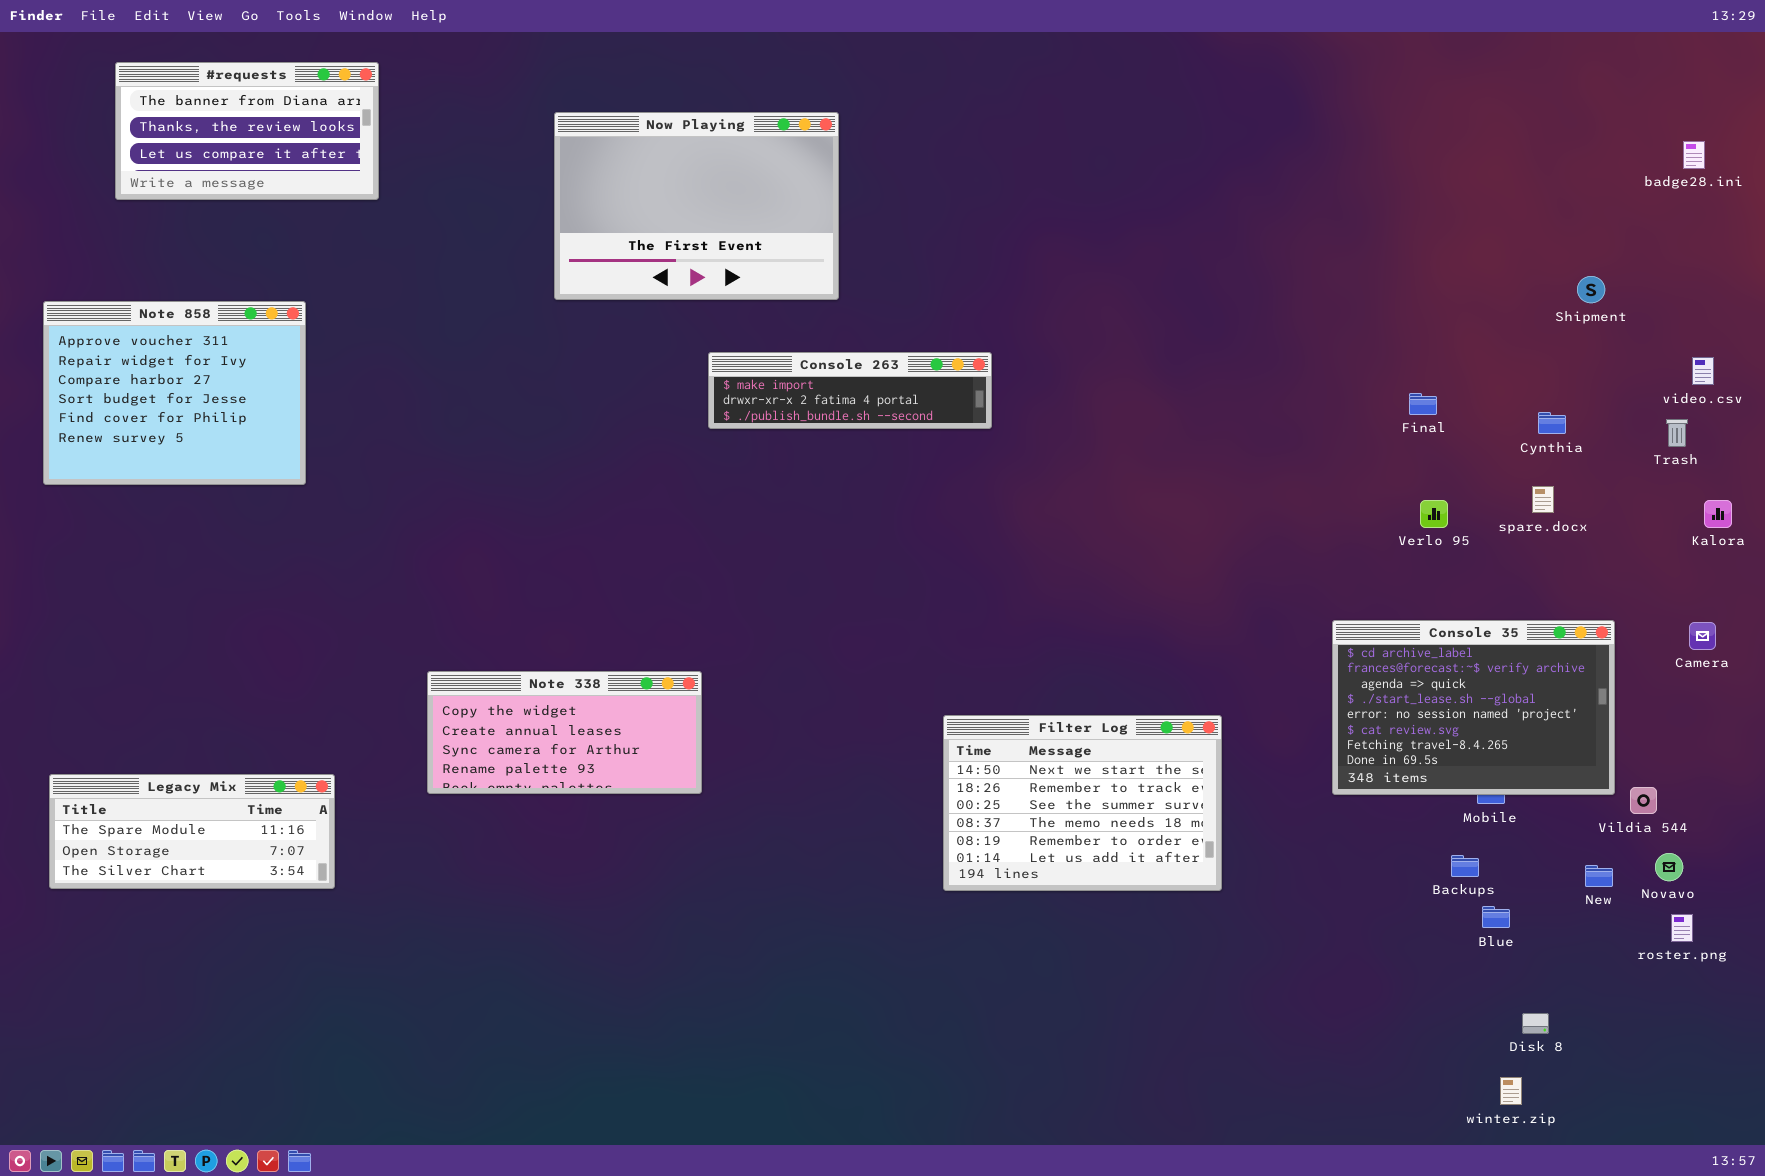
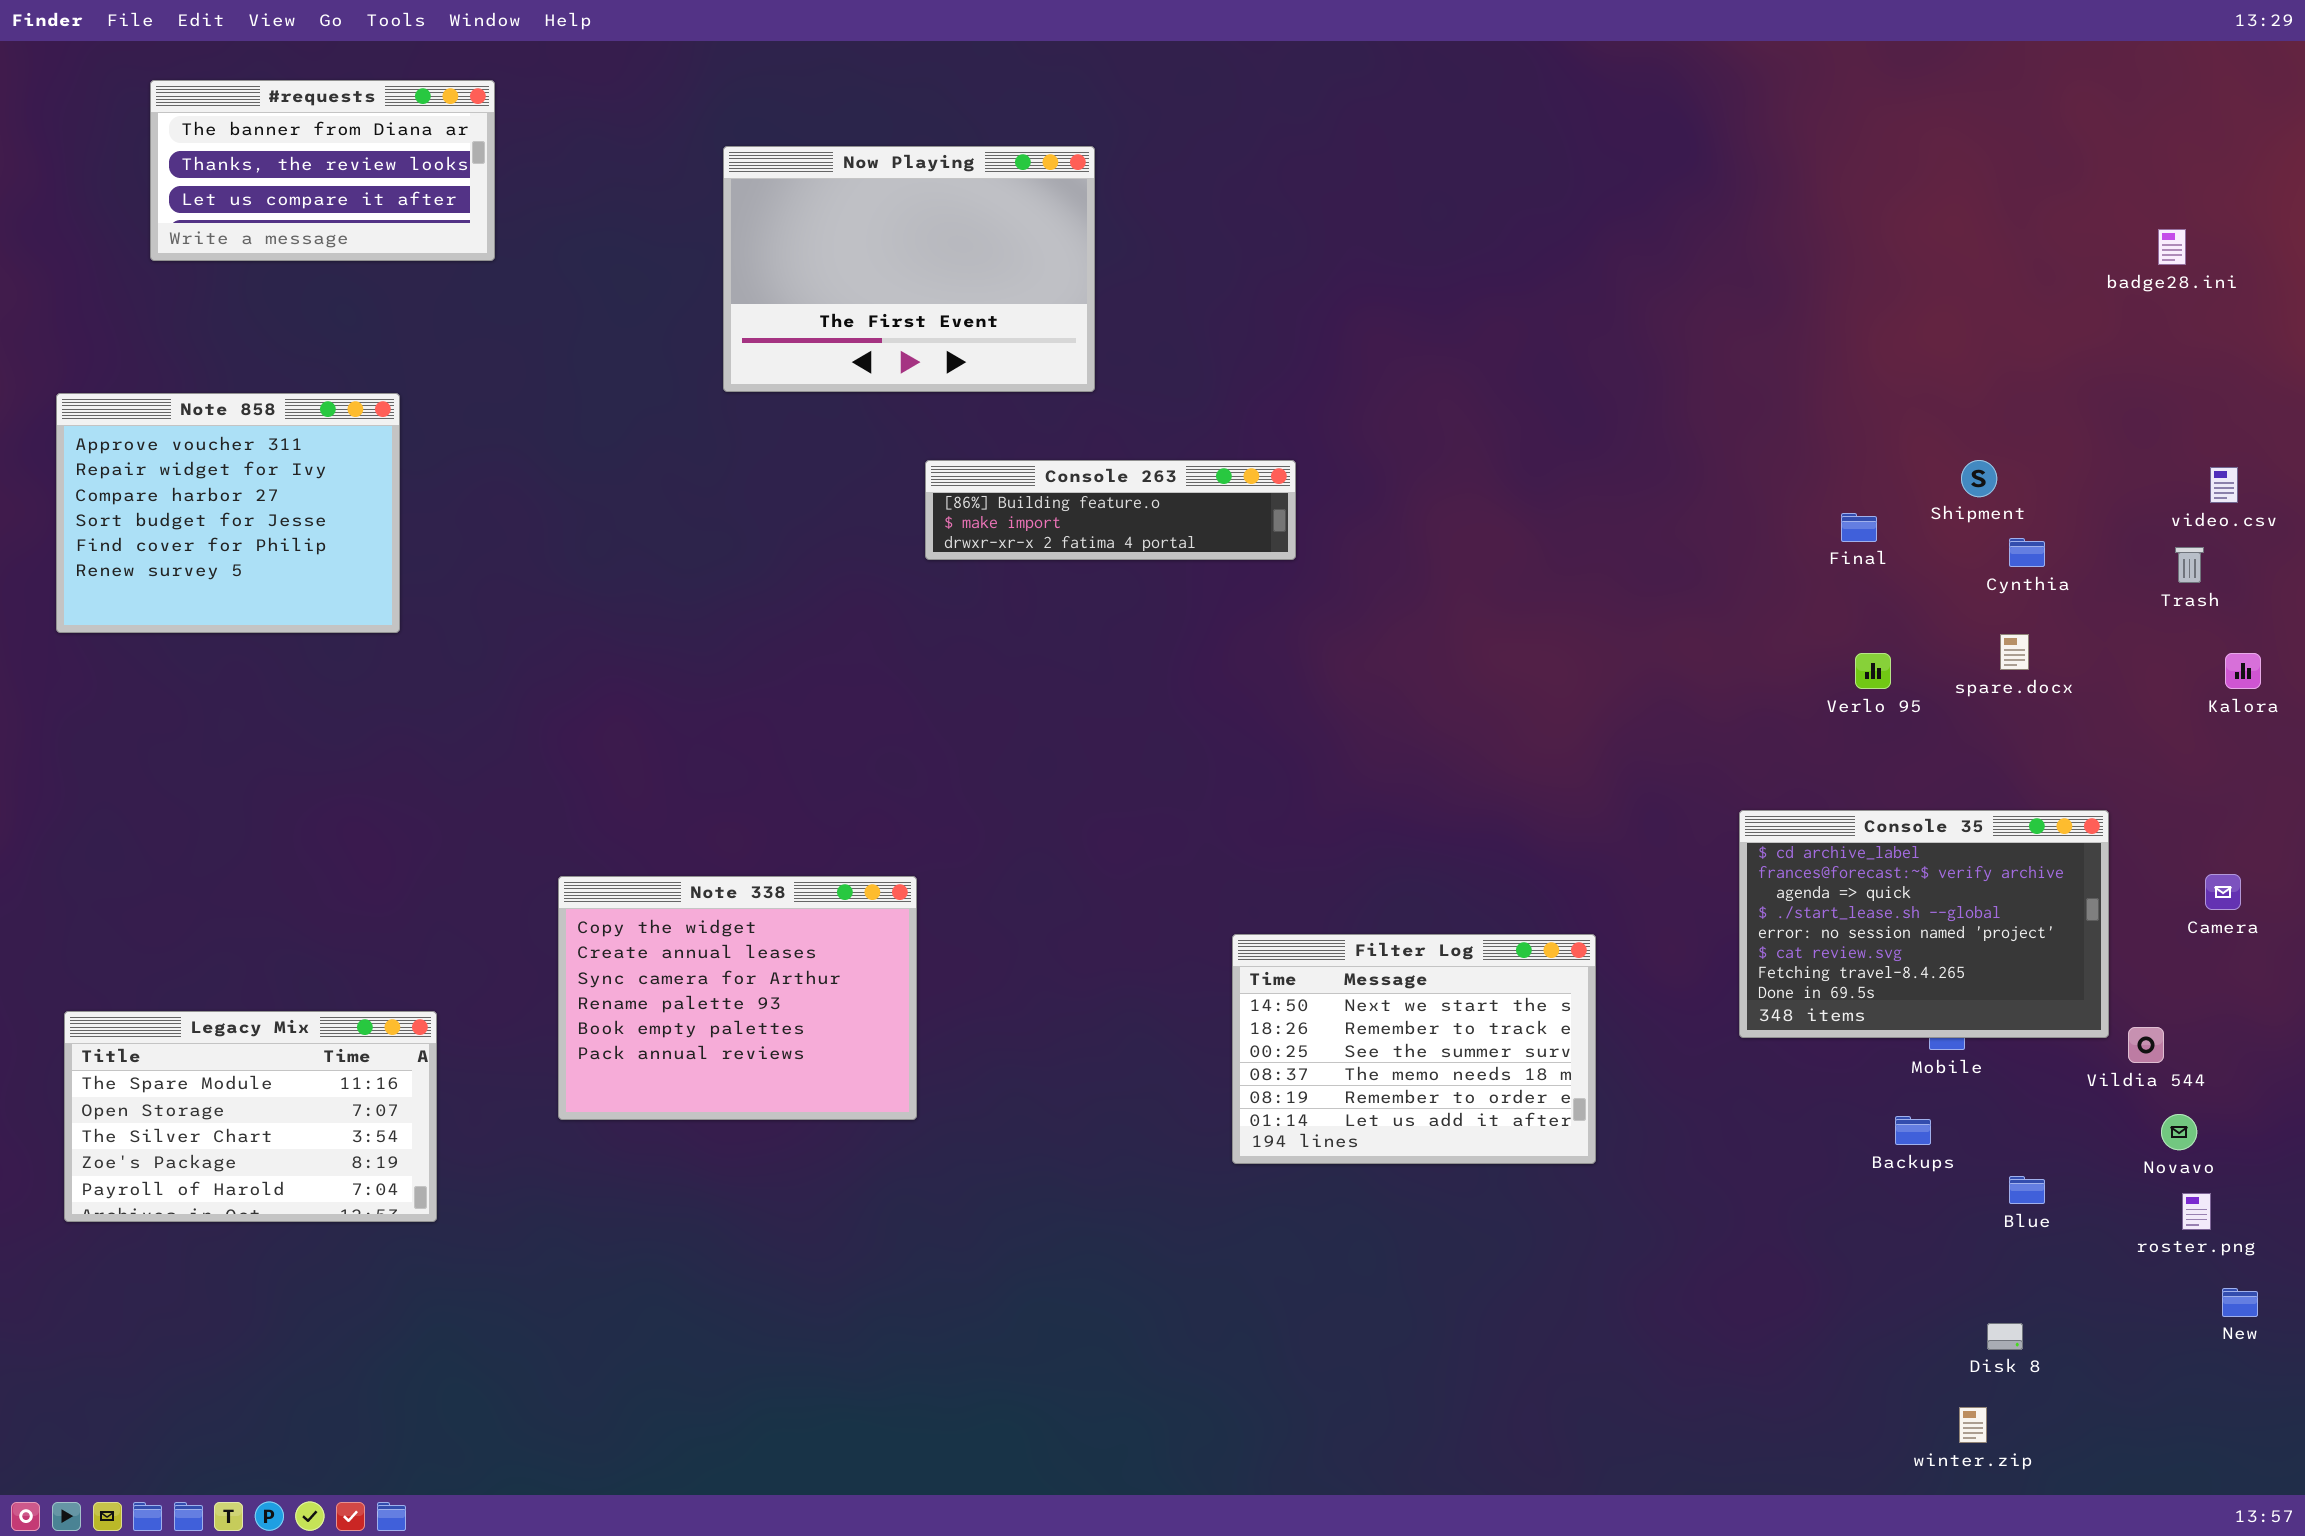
badge28.ini: [1683,141,1705,169] -> [2158,229,2186,265], moved
Shipment: [1577,276,1605,303] -> [1961,460,1997,497], moved
Console 263: [708,352,992,429] -> [925,460,1296,560], scrolled up 1 row
Camera: [1689,622,1716,650] -> [2205,874,2241,910], moved
Note 338: [427,671,702,794] -> [558,876,917,1120], resized
Legacy Mix: [49,774,335,889] -> [64,1011,437,1222], resized
New: [1585,865,1613,887] -> [2222,1288,2258,1317], moved
Blue: [1482,906,1510,928] -> [2009,1176,2045,1204], moved

